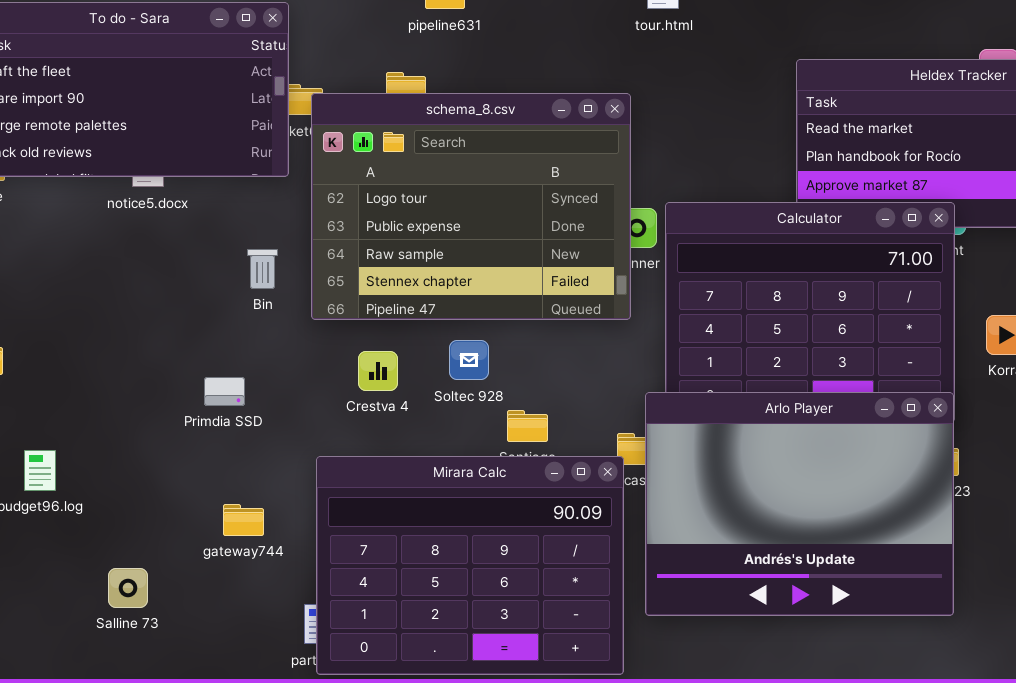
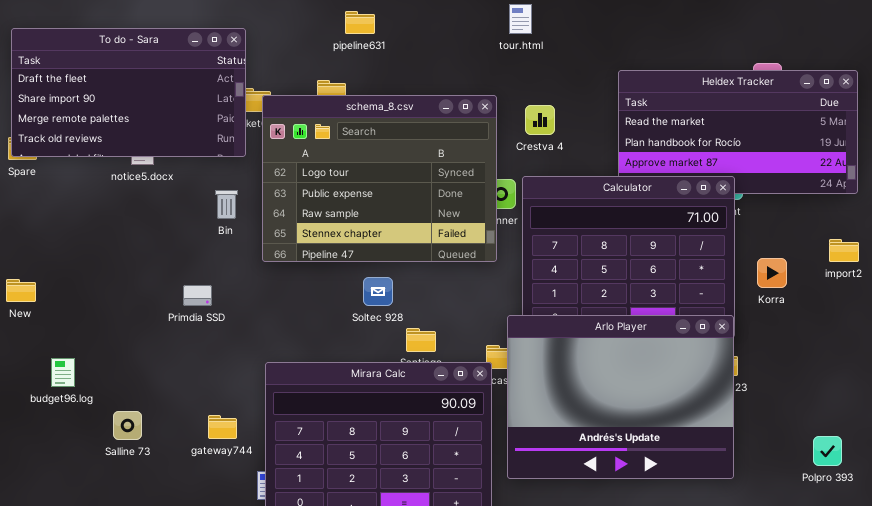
Bin: [247,249,278,289] -> [215,190,238,219], moved
Crestva 4: [358,351,398,391] -> [525,105,555,135], moved
Primdia SSD: [204,377,245,406] -> [183,285,212,306], moved
gateway744: [223,504,264,536] -> [208,415,237,439], moved
Salline 73: [108,568,148,608] -> [113,411,142,440], moved

